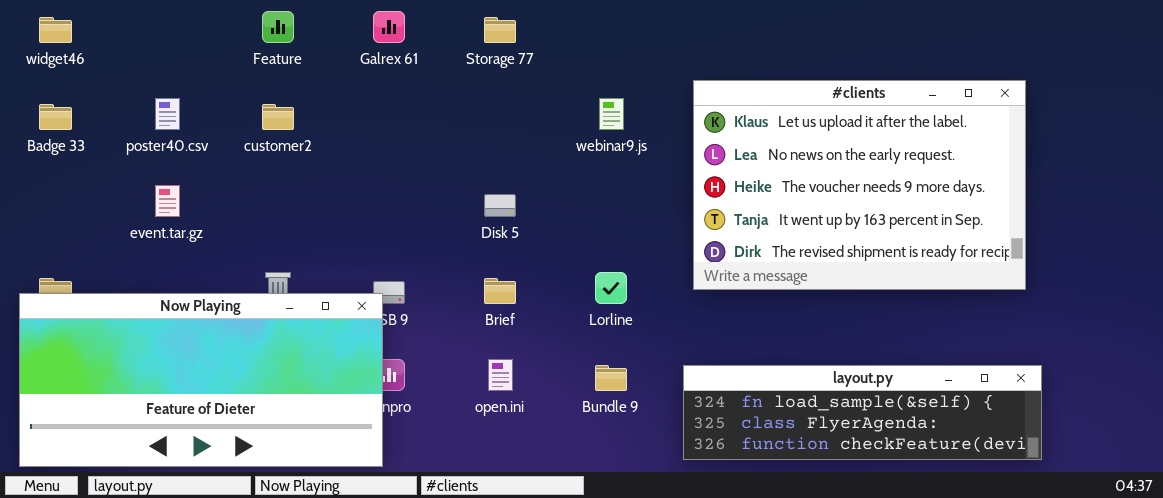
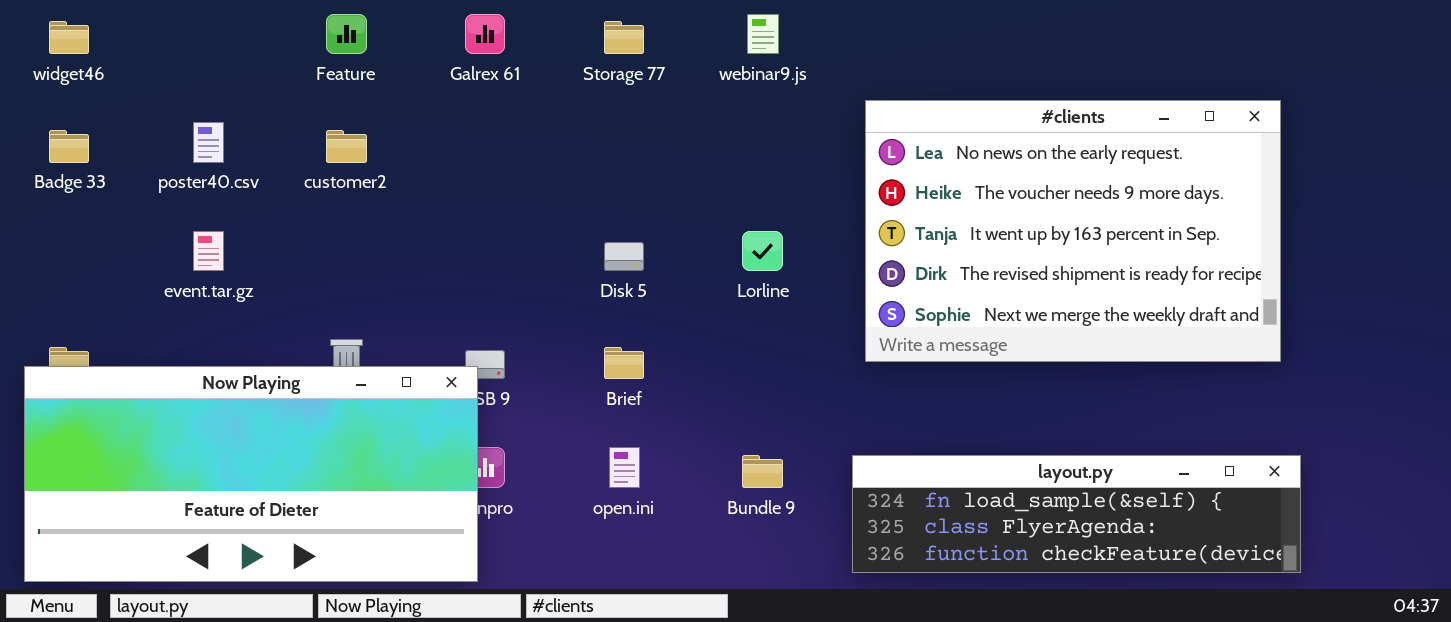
#clients: [693,80,1026,290] -> [865,100,1281,362], scrolled down 1 row
webinar9.js: [599,98,624,130] -> [747,14,779,54], moved
Lorline: [595,272,627,304] -> [742,231,783,271], moved

